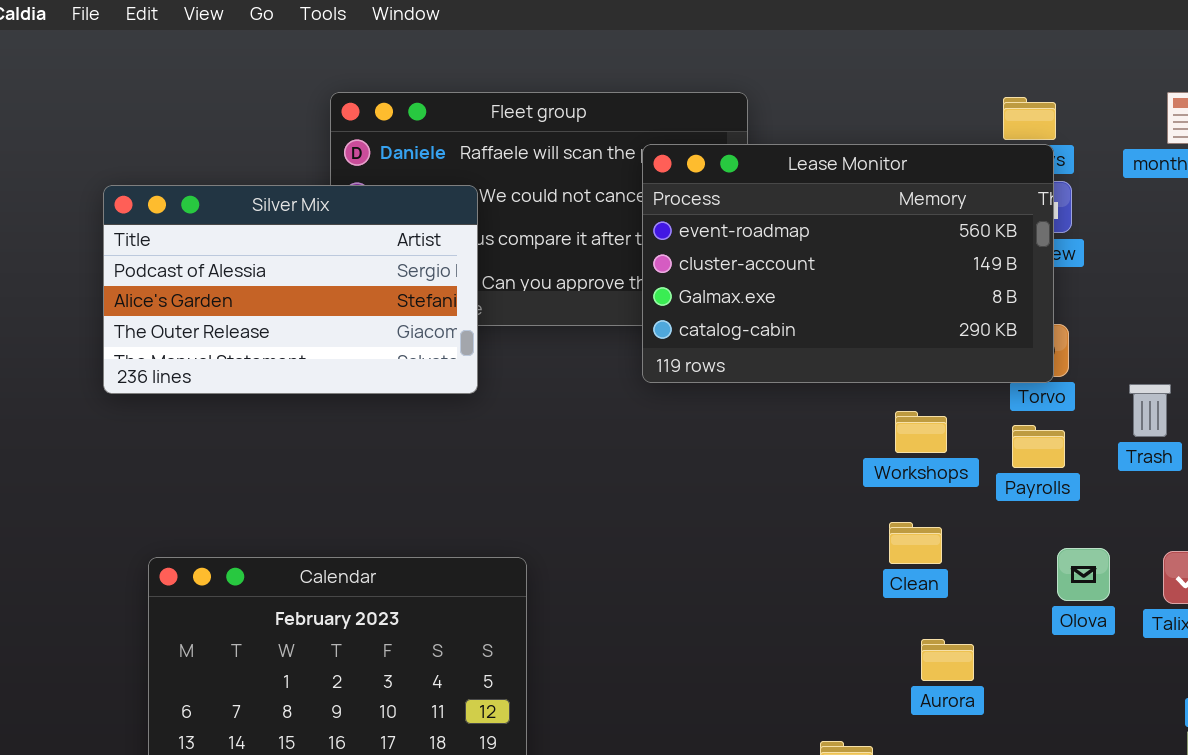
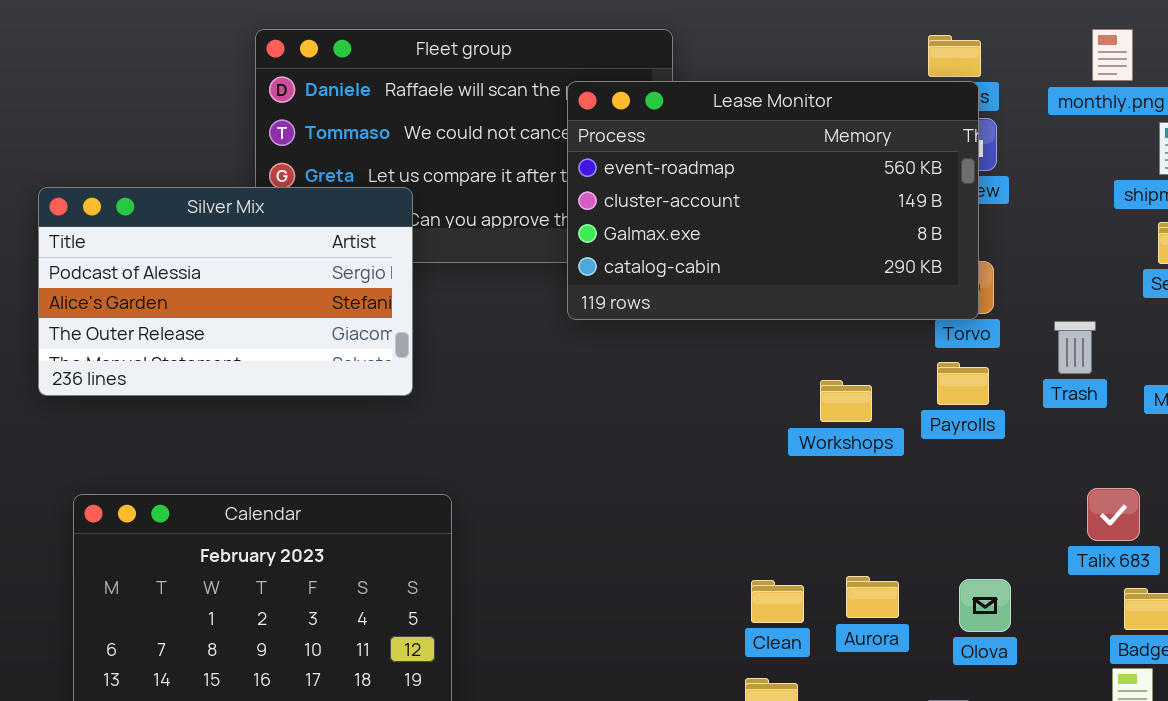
Silver Mix: [103,185,478,394] -> [38,187,413,396], moved
Workshops: [895,411,947,453] -> [820,380,872,422], moved
Clean: [889,522,942,564] -> [751,580,804,623], moved
Olova: [1057,548,1110,601] -> [959,579,1011,632], moved

